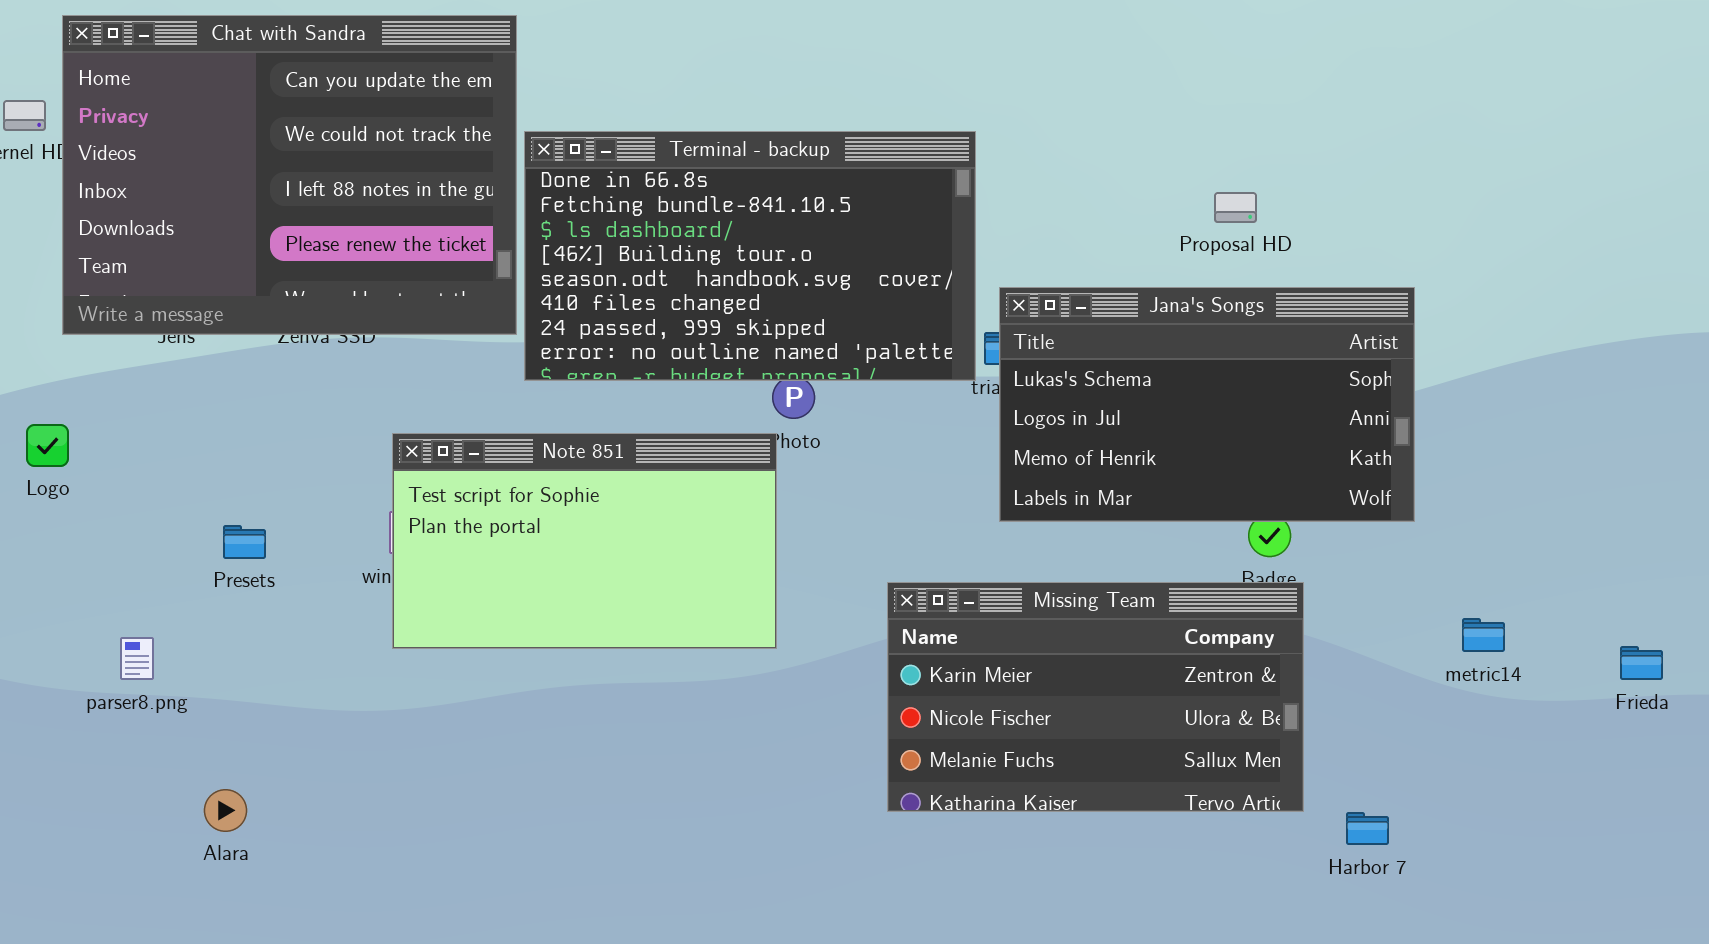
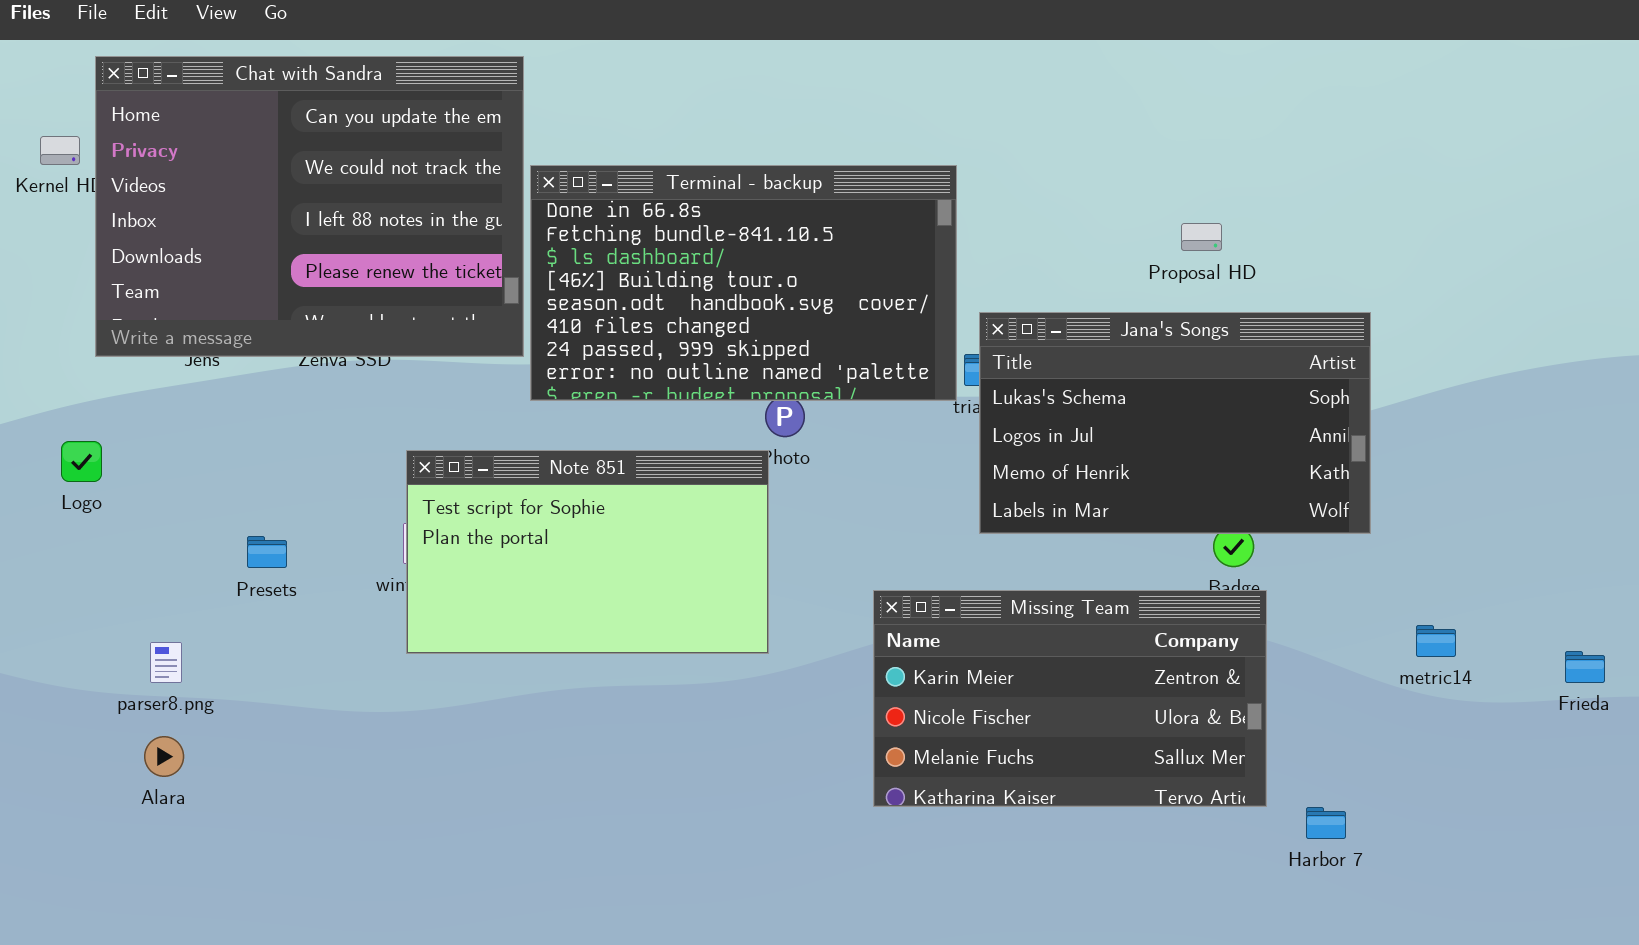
Alara: [204,789,247,832] -> [144,736,184,777], moved

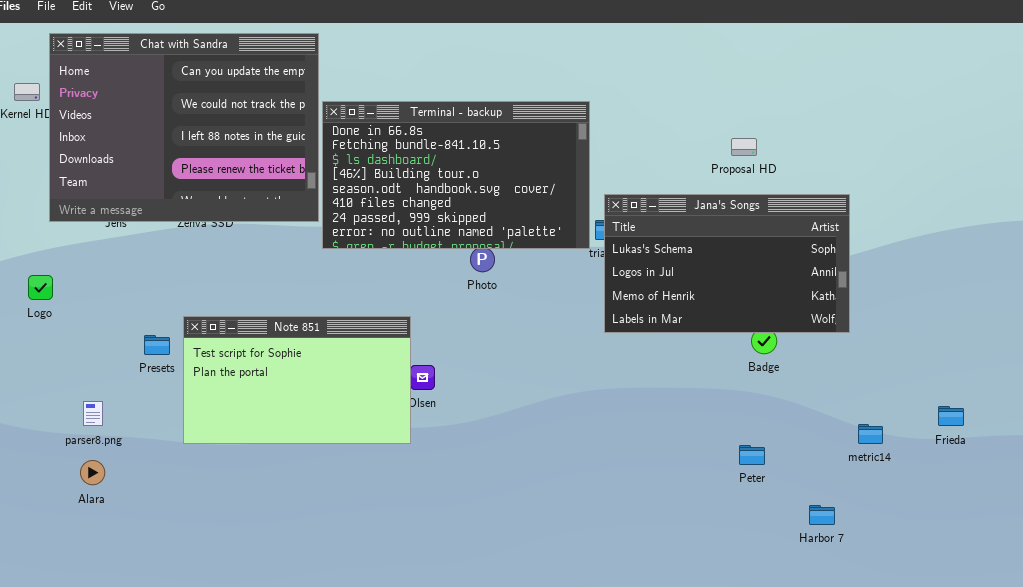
Note 851: [406,450,769,654] -> [183,316,411,444], moved
Missing Team: [873,590,1267,807] -> none, closed
metric14: [1416,625,1456,657] -> [858,424,883,444], moved
Frieda: [1565,651,1605,683] -> [938,406,964,426], moved

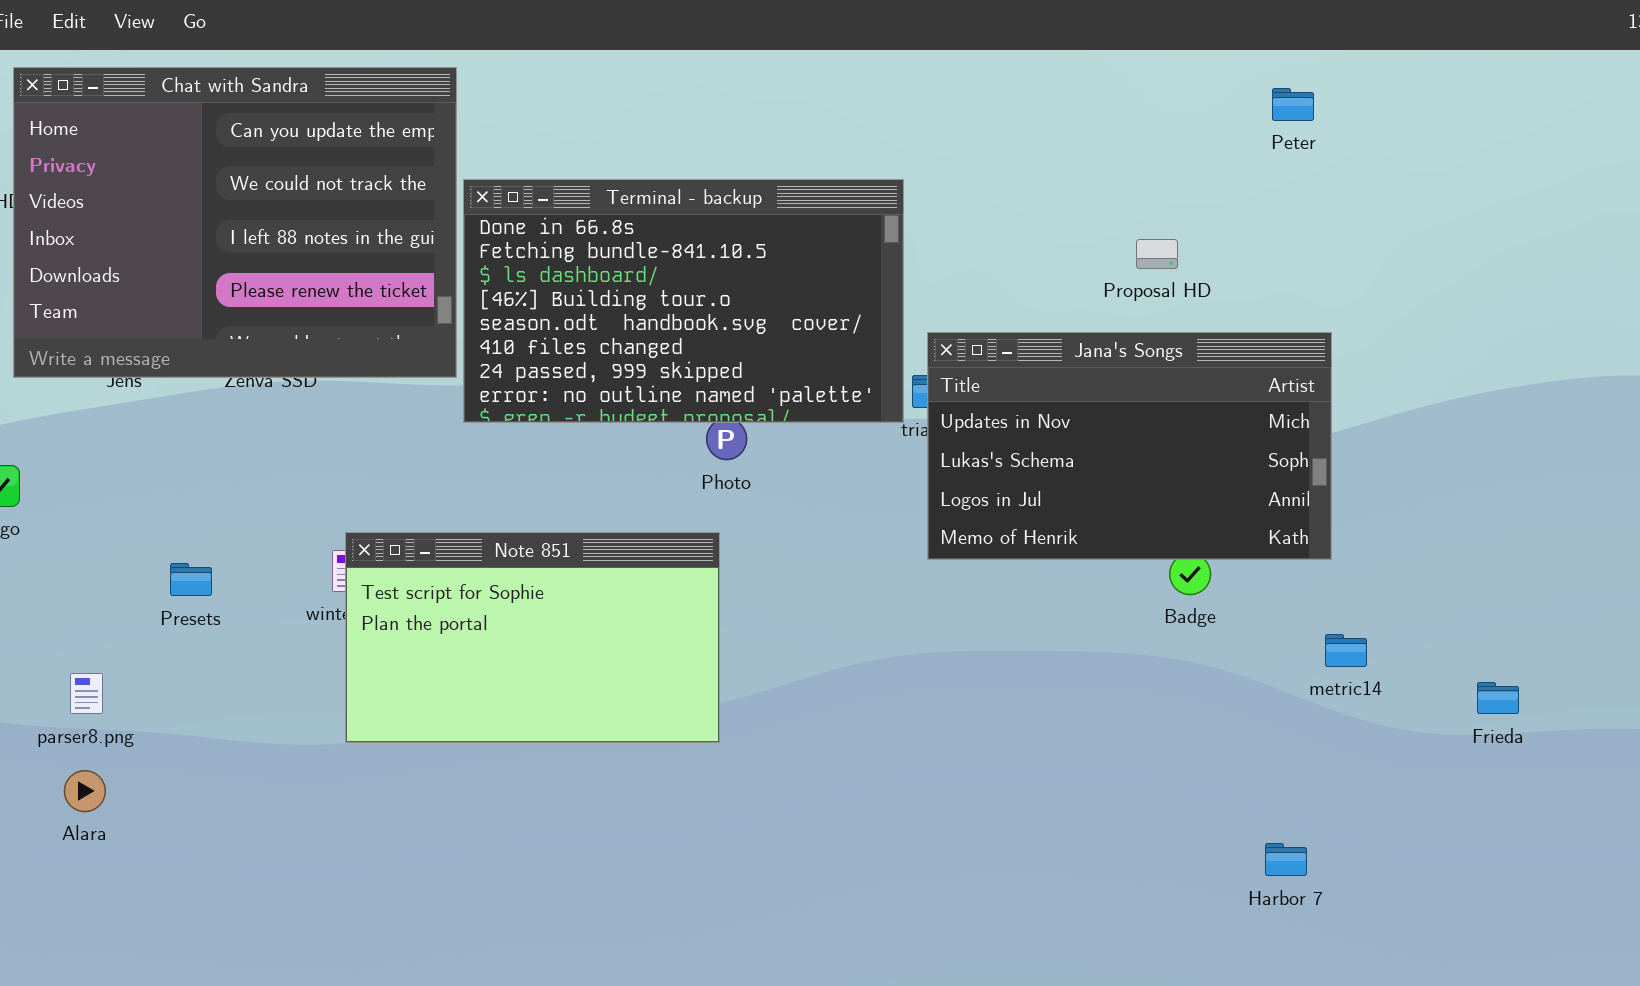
Jana's Songs: [604,194,850,333] -> [927,332,1332,560], scrolled up 1 row
Note 851: [183,316,411,444] -> [345,532,720,743], moved
metric14: [858,424,883,444] -> [1325,634,1367,667], moved
Peter: [739,445,765,465] -> [1272,88,1314,121], moved

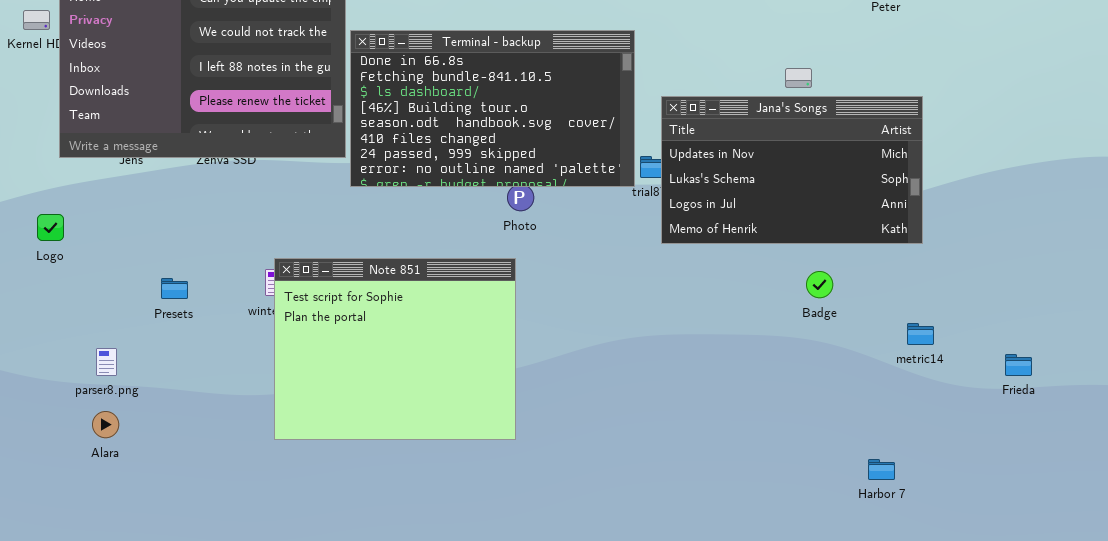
Jana's Songs: [927,332,1332,560] -> [661,96,923,244], moved
Note 851: [345,532,720,743] -> [274,258,516,440], resized

